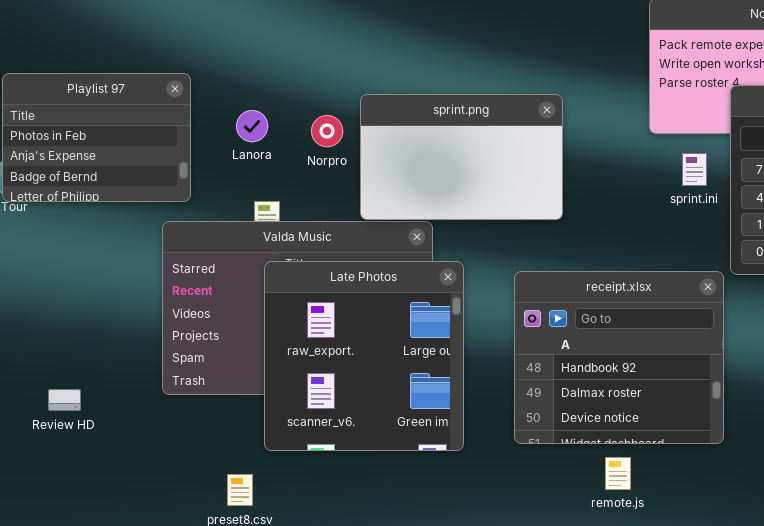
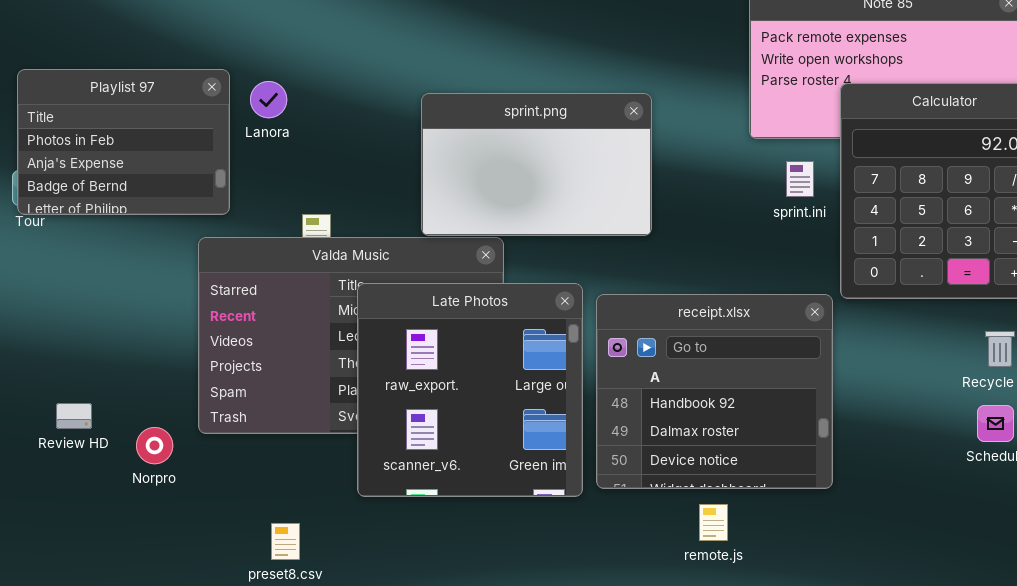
Lanora: [236,110,268,142] -> [250,81,287,118], moved
Norpro: [311,115,343,147] -> [136,427,173,464], moved
Late Photos: [264,261,464,451] -> [357,283,583,497], moved
Review HD: [48,389,81,411] -> [56,403,92,429], moved

